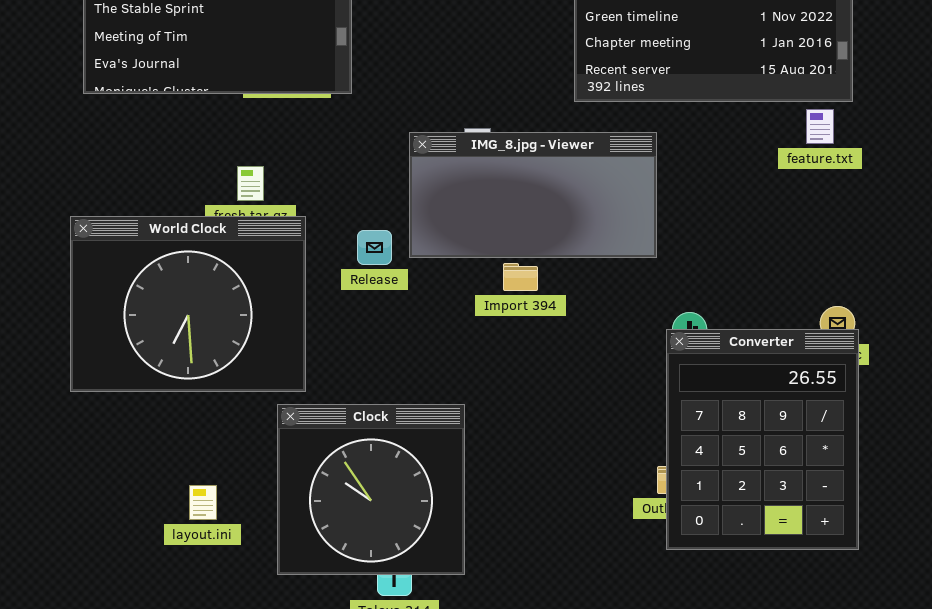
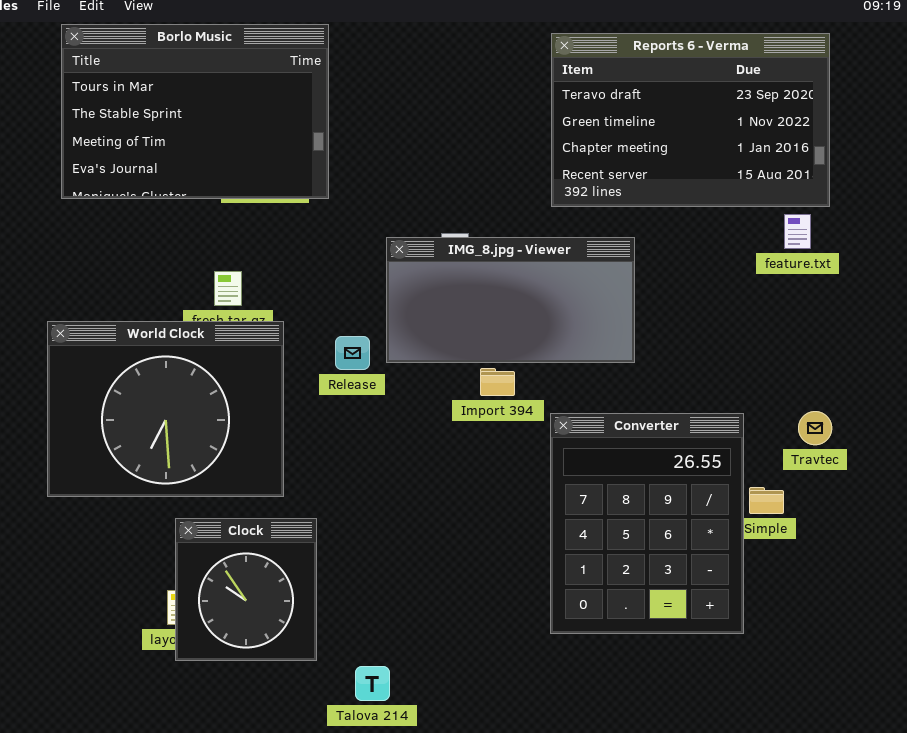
Converter: [666,329,859,550] -> [550,413,744,634], moved
Clock: [277,404,465,575] -> [175,518,317,661], moved, resized

